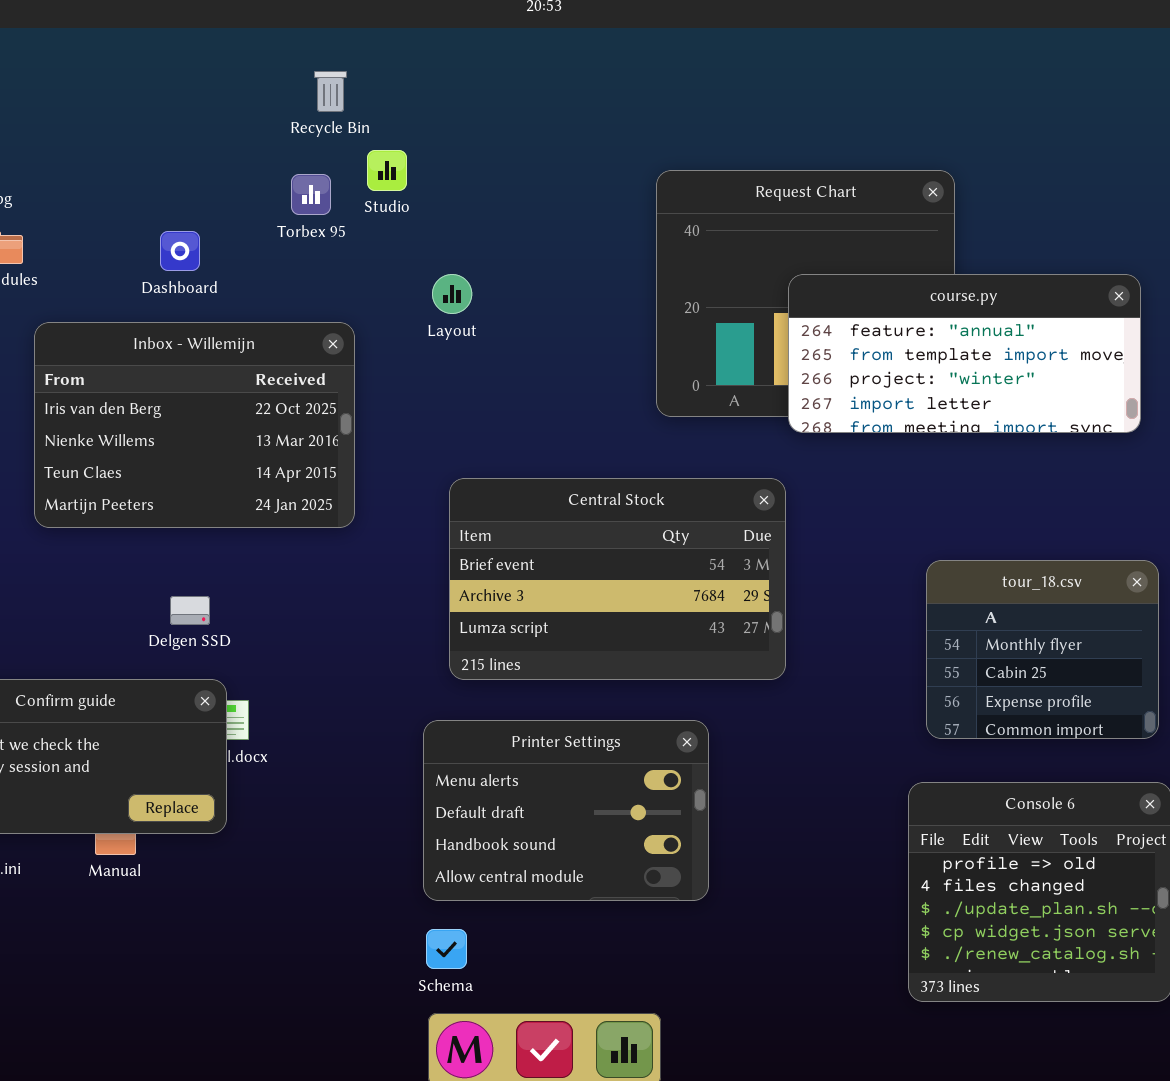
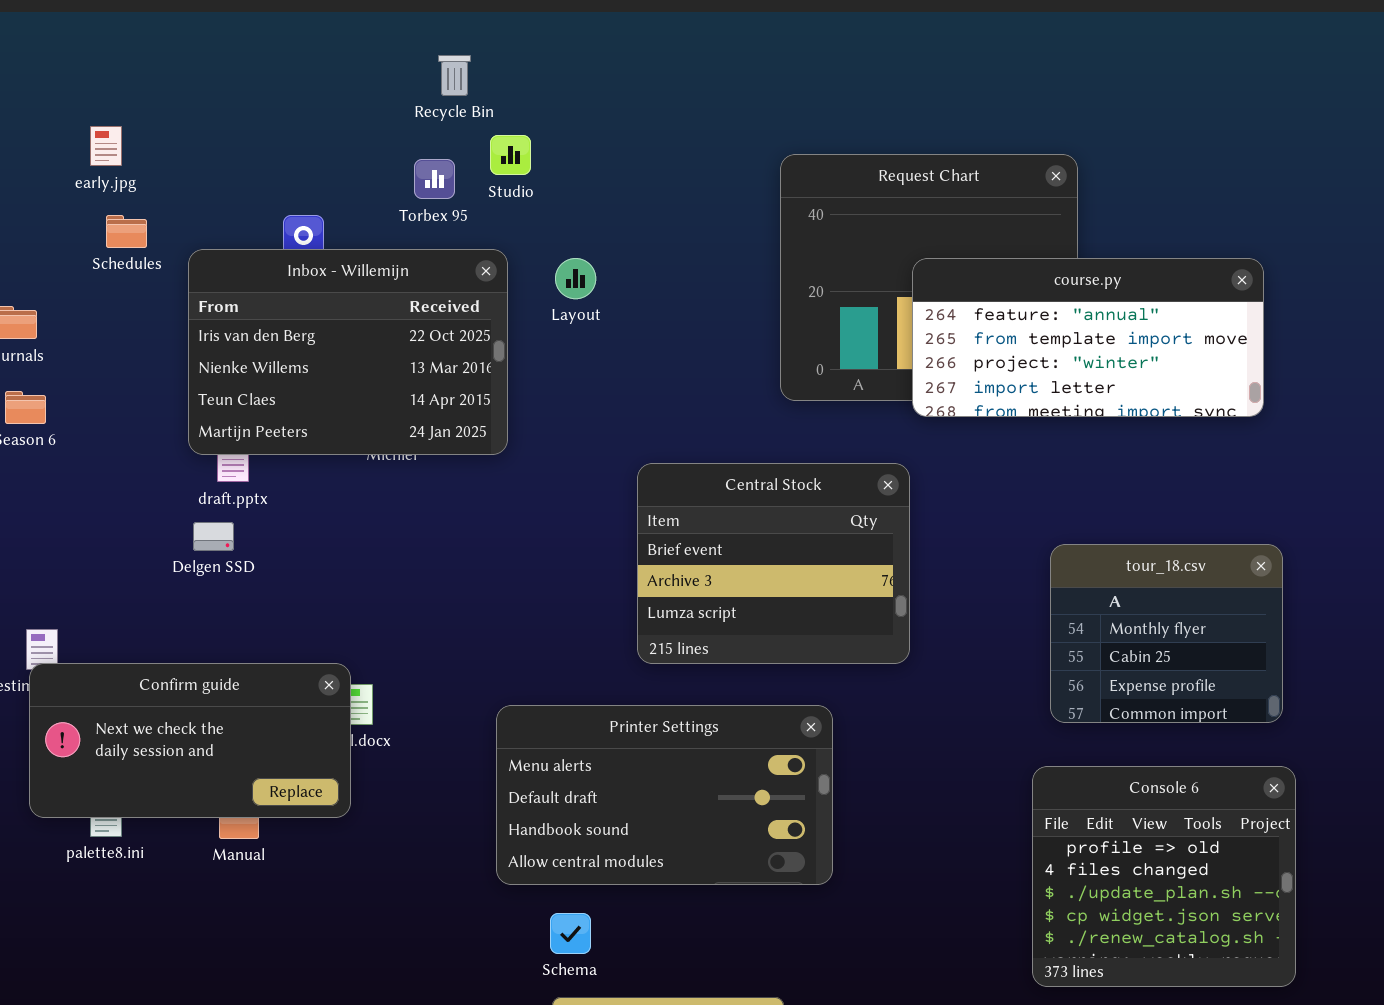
Inbox - Willemijn: [34,322,355,528] -> [188,249,508,455], moved
Central Stock: [449,478,786,680] -> [637,463,910,664], resized
Delgen SSD: [170,596,210,625] -> [193,522,234,551], moved
Printer Settings: [423,720,709,901] -> [496,705,833,885], resized

